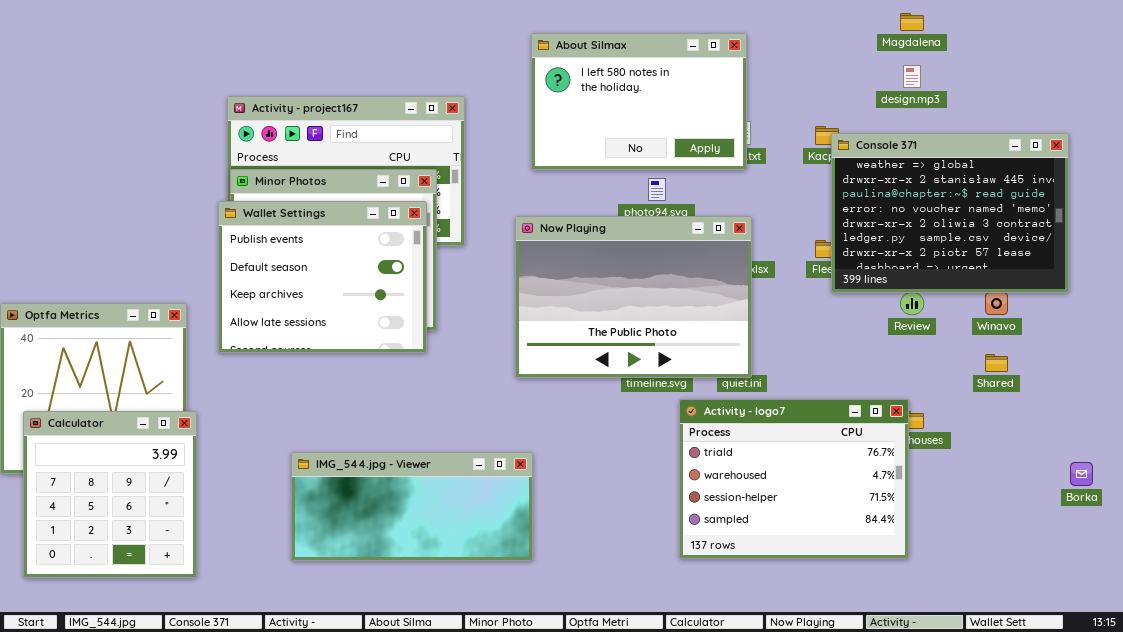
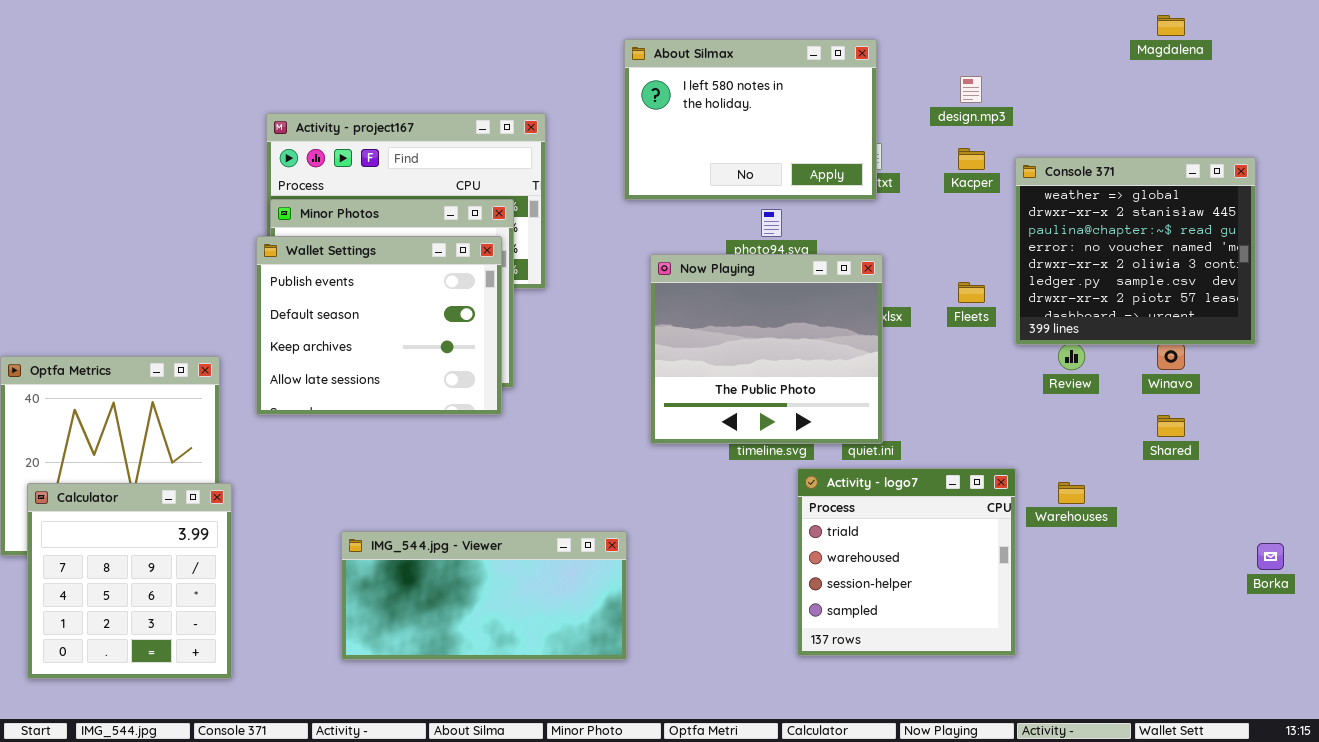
Magdalena: [900,13,924,31] -> [1157,15,1185,36], moved
design.mp3: [903,65,921,88] -> [960,76,982,103], moved
Console 371: [831,133,1069,293] -> [1015,157,1256,345], resized
Now Playing: [515,216,752,378] -> [650,254,883,444], resized
Activity - logo7: [679,399,909,559] -> [797,468,1016,656], resized

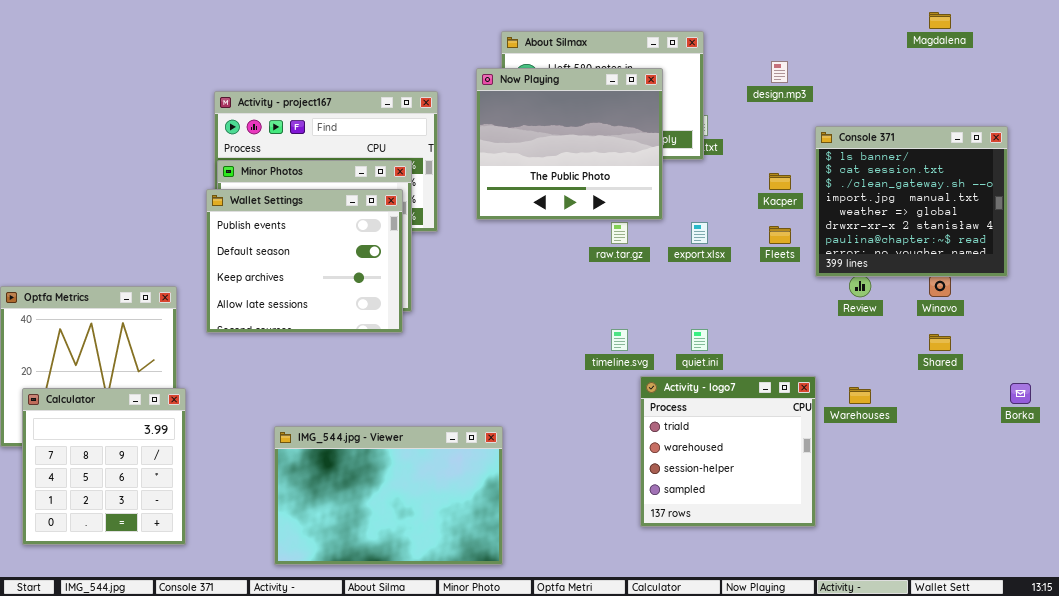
Kacper: [958,148,985,170] -> [769,173,791,190], moved
Console 371: [1015,157,1256,345] -> [815,126,1008,277], scrolled up 4 rows
Now Playing: [650,254,883,444] -> [476,68,663,220], moved
IMG_544.jpg - Viewer: [341,531,627,660] -> [274,426,503,565], resized
Borka: [1257,543,1284,570] -> [1010,383,1031,404], moved

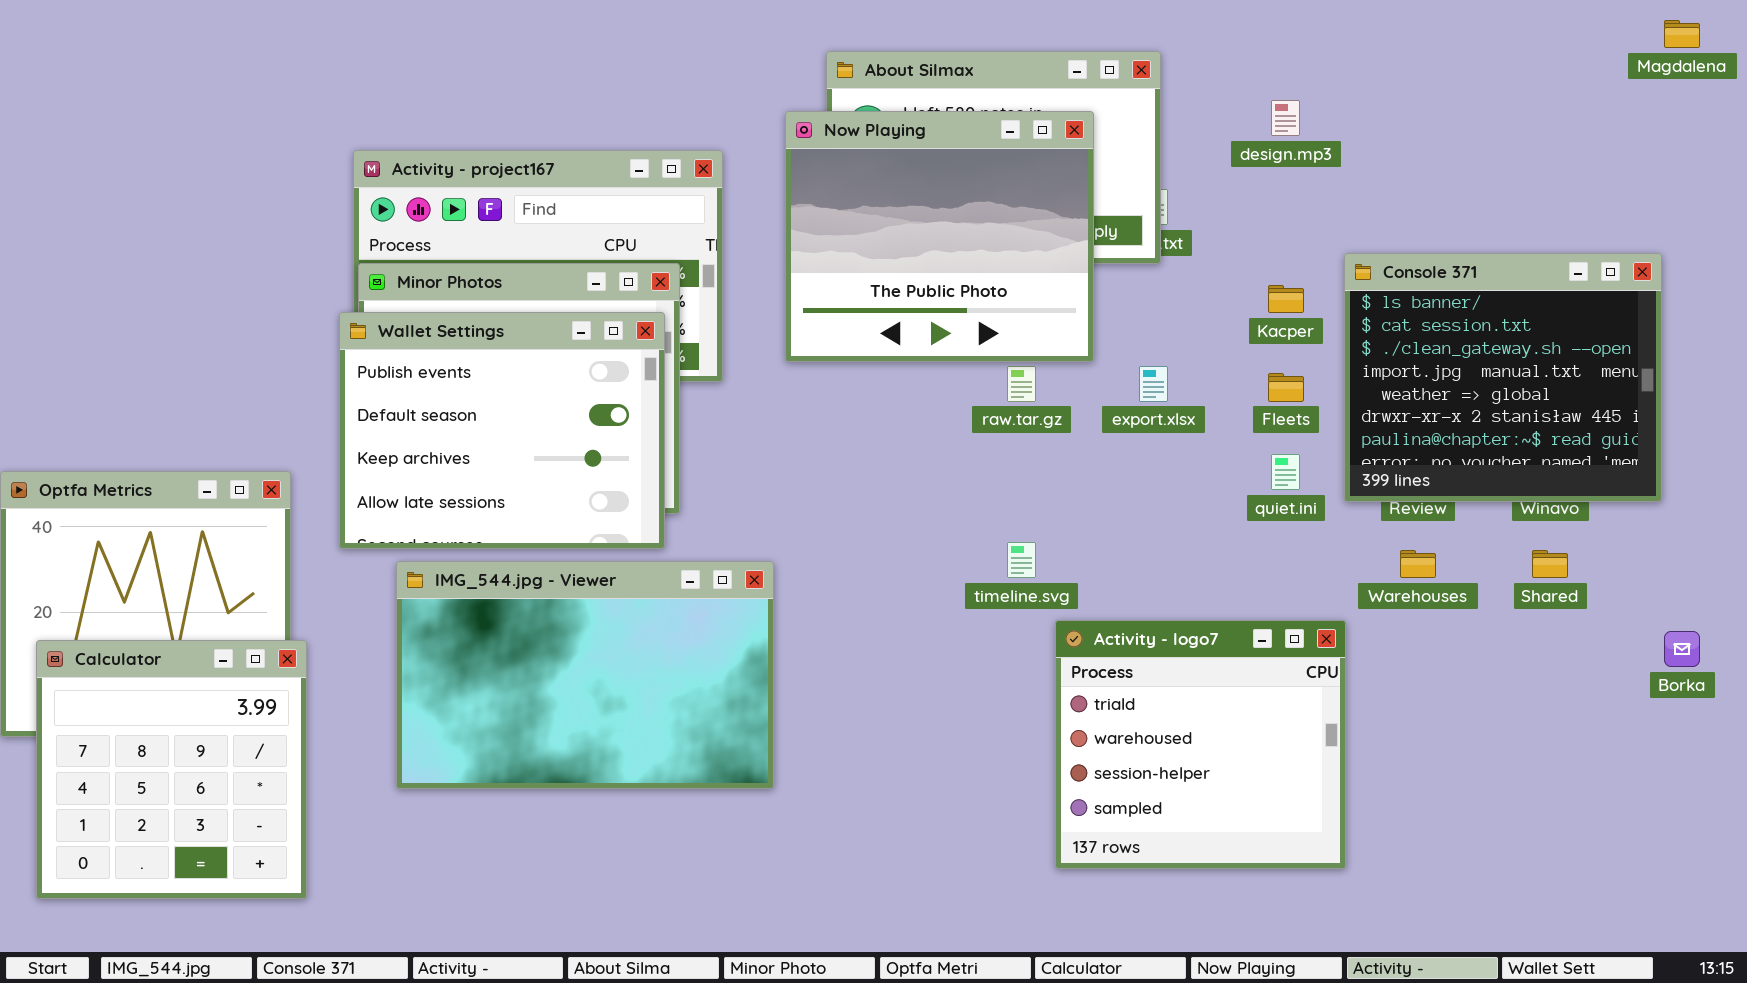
Magdalena: [929,12,951,29] -> [1664,20,1700,48], moved
Console 371: [815,126,1008,277] -> [1344,253,1662,502], moved
quiet.ini: [691,329,708,351] -> [1271,454,1300,490], moved
Warehouses: [849,387,871,404] -> [1400,550,1436,578], moved
IMG_544.jpg - Viewer: [274,426,503,565] -> [396,561,774,789], moved

